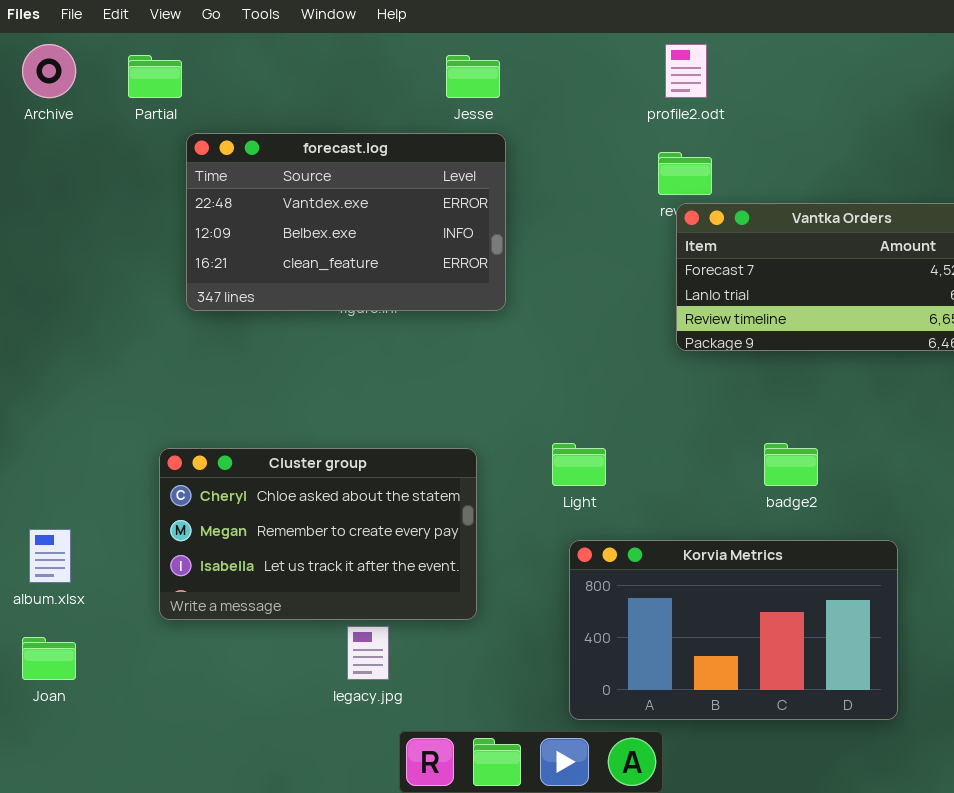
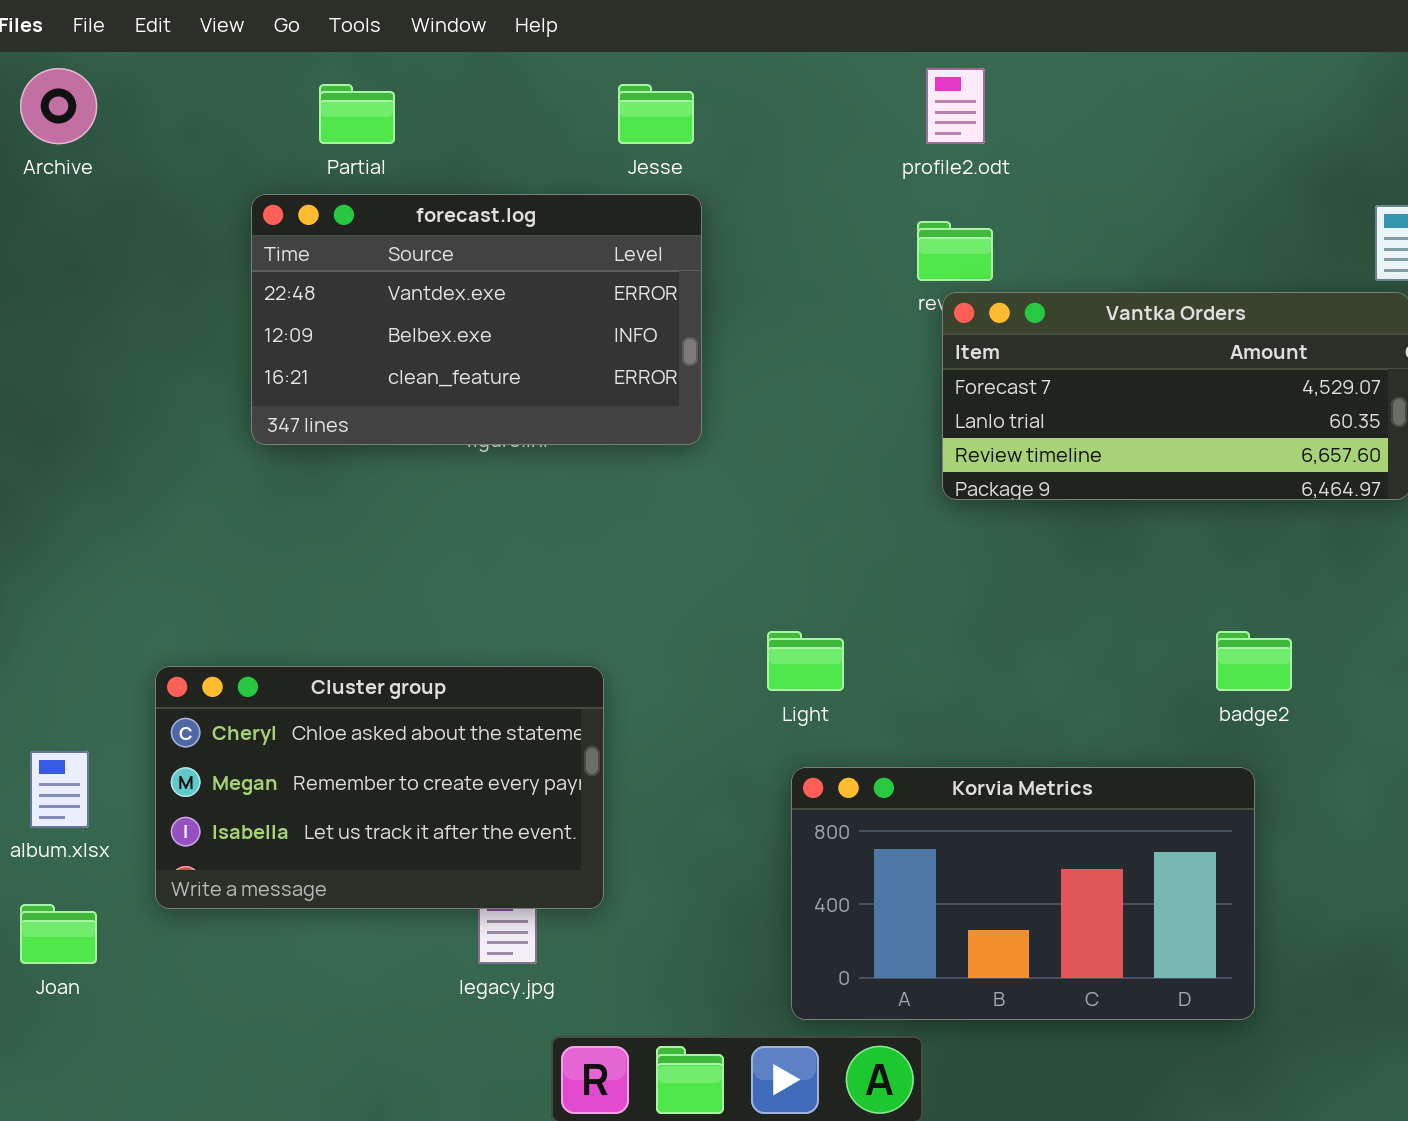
Partial: [128,55,182,98] -> [319,84,395,144], moved
badge2: [764,443,818,486] -> [1216,631,1292,691], moved
Cluster group: [159,448,477,620] -> [155,666,604,909], moved

